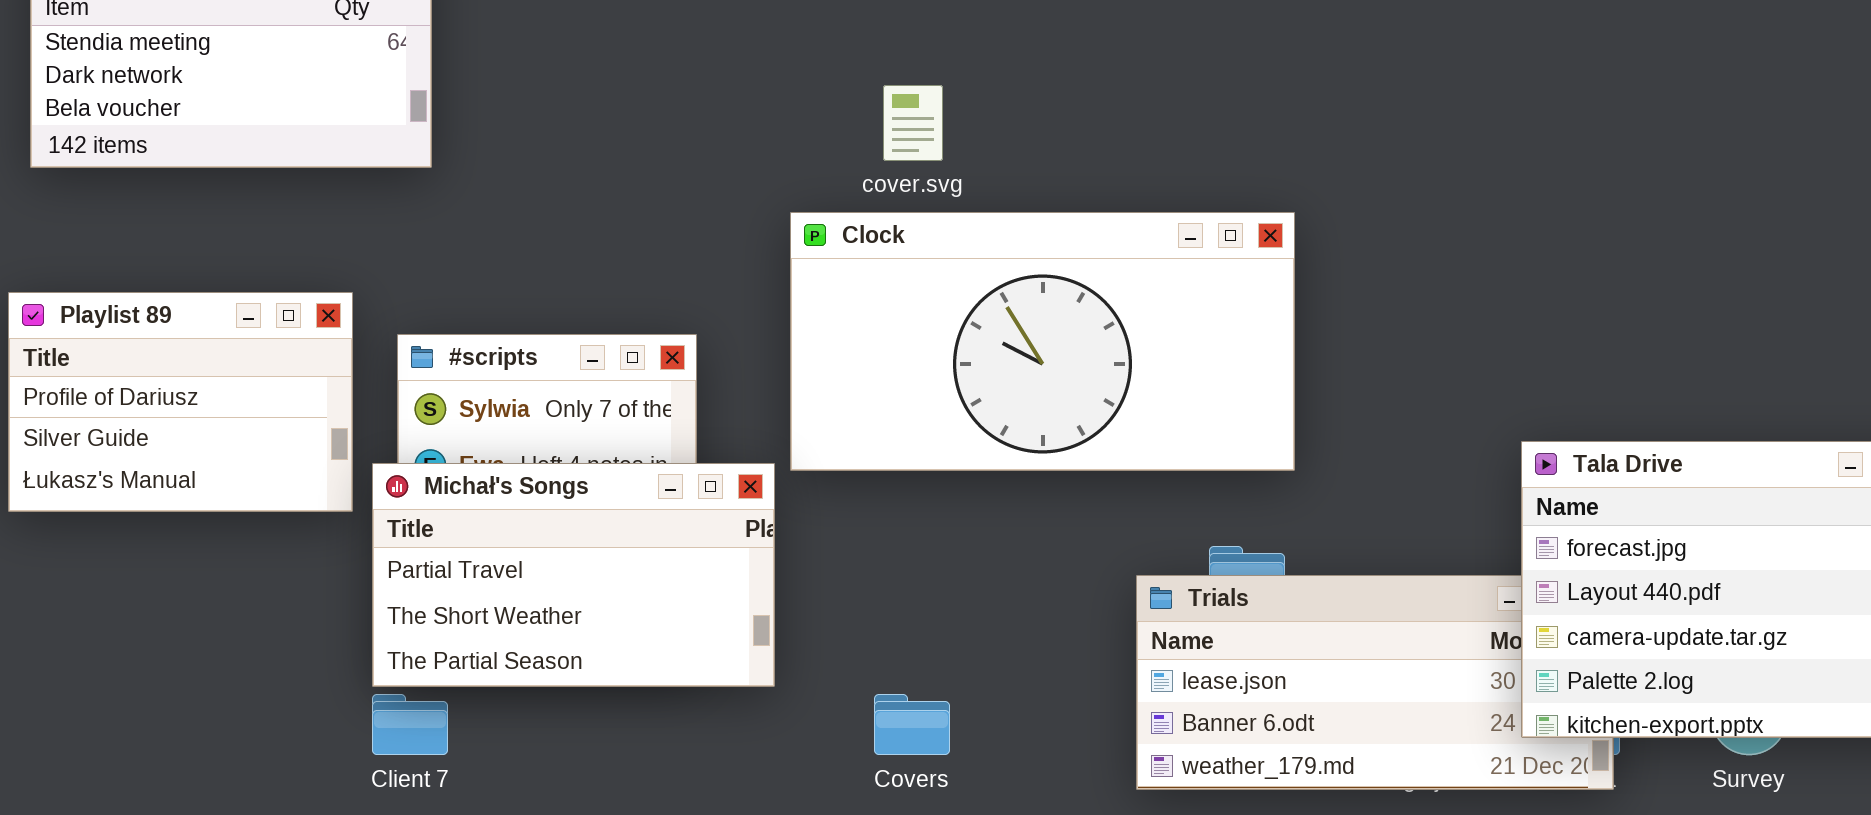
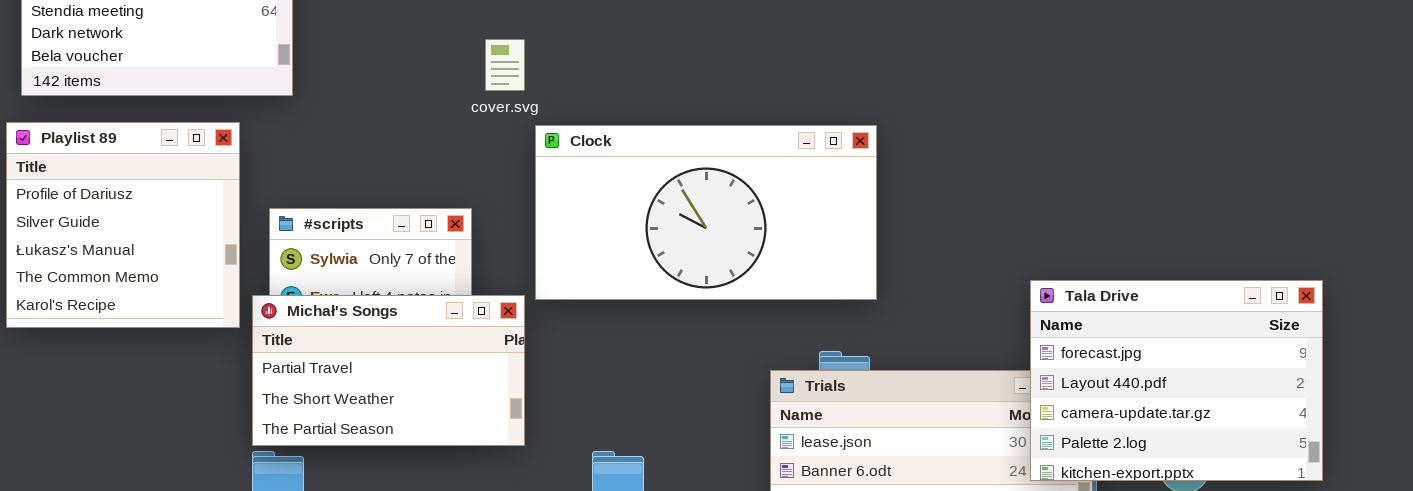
cover.svg: [883,85,943,161] -> [485,39,525,91], moved
Playlist 89: [8,292,353,512] -> [6,122,240,328], resized

